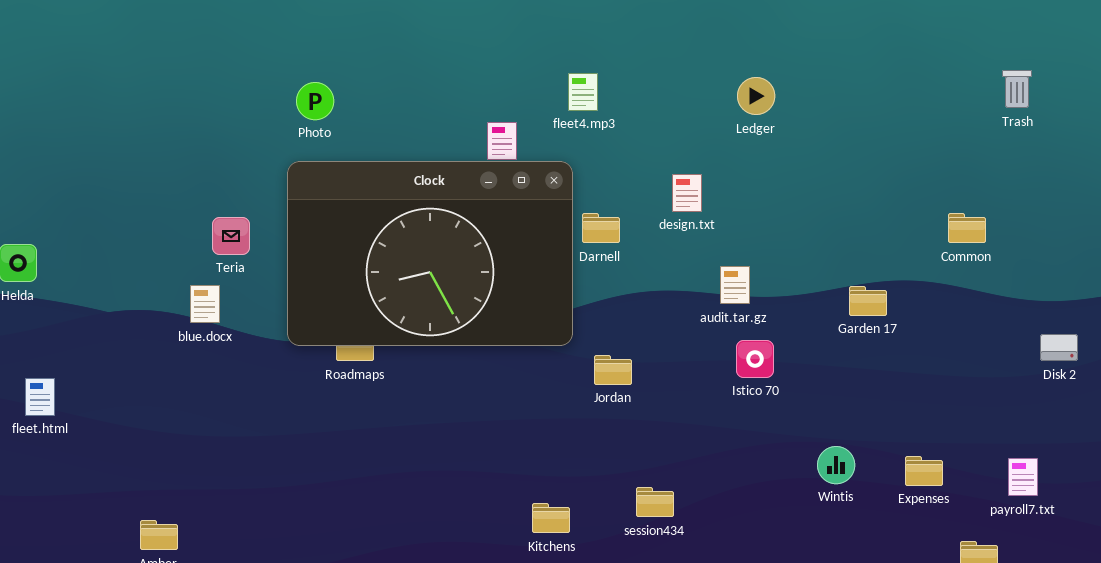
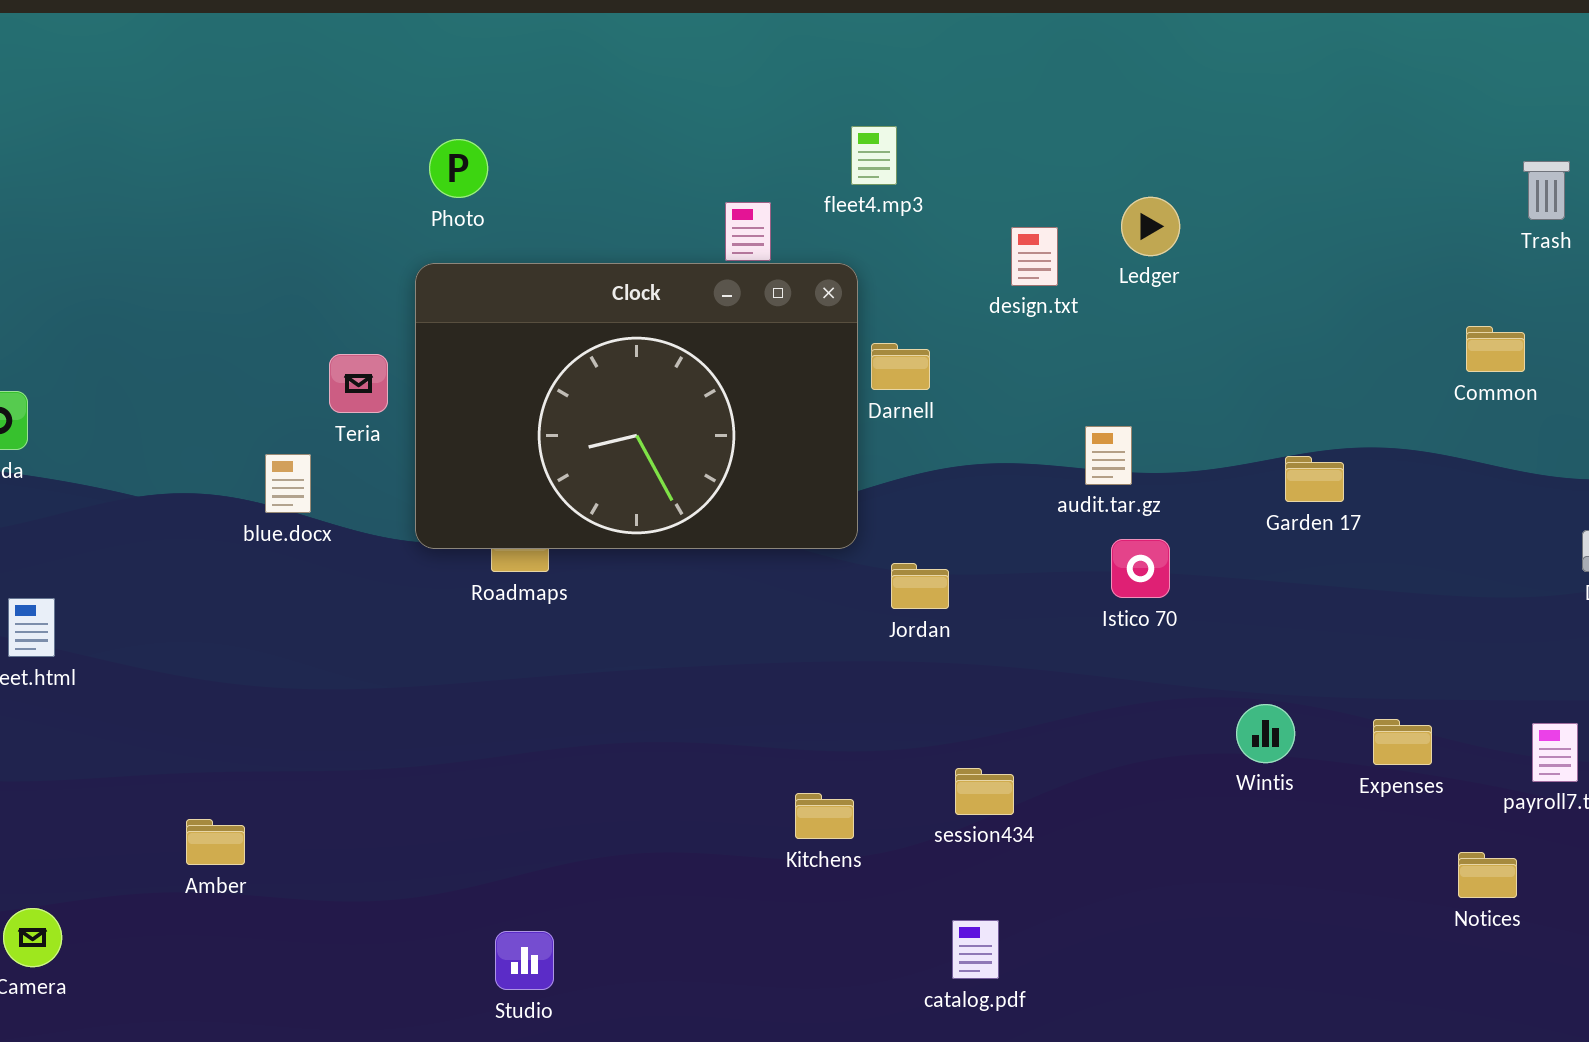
Trash: [1002,70,1032,108] -> [1523,161,1570,220], moved
Ledger: [737,77,775,115] -> [1121,197,1180,256], moved
design.txt: [672,174,702,212] -> [1011,227,1058,286], moved
Common: [948,213,986,243] -> [1466,326,1525,372], moved
Teria: [212,217,250,255] -> [329,354,388,413], moved

